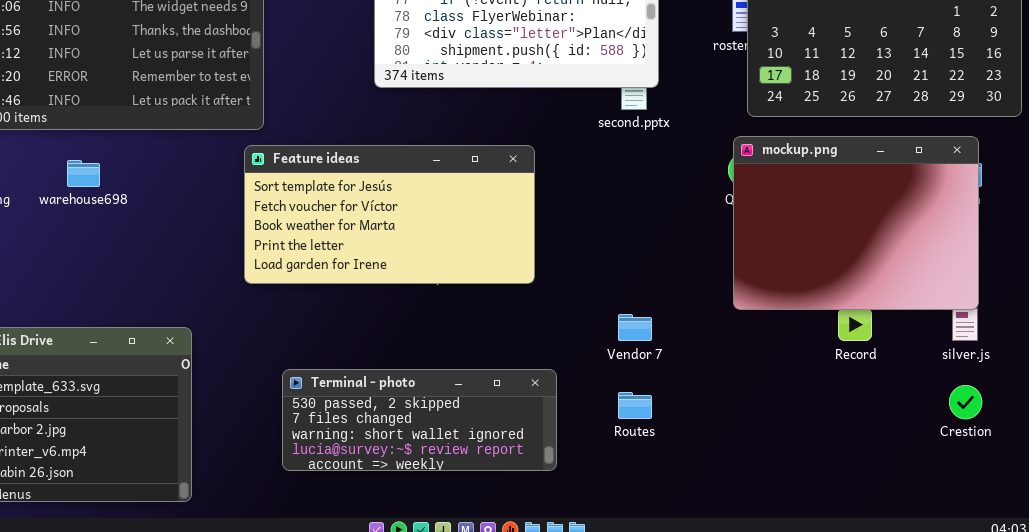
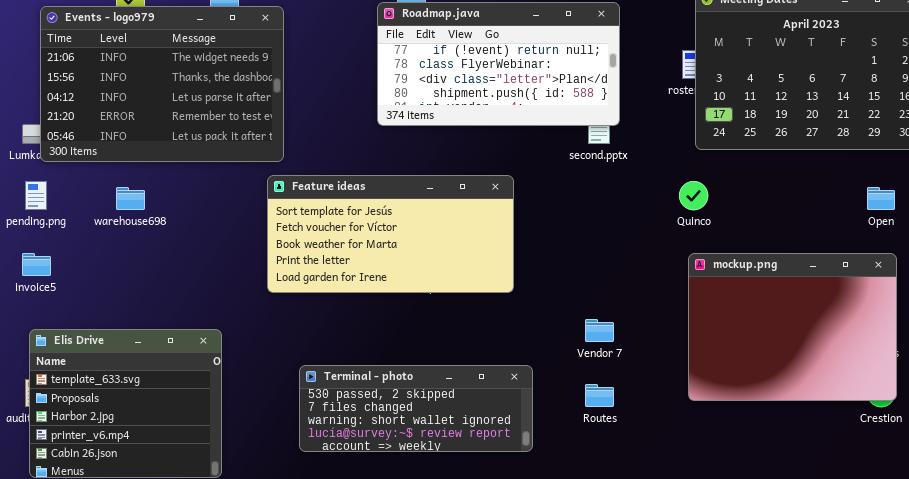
mockup.png: [733,136,979,310] -> [688,253,897,401], moved

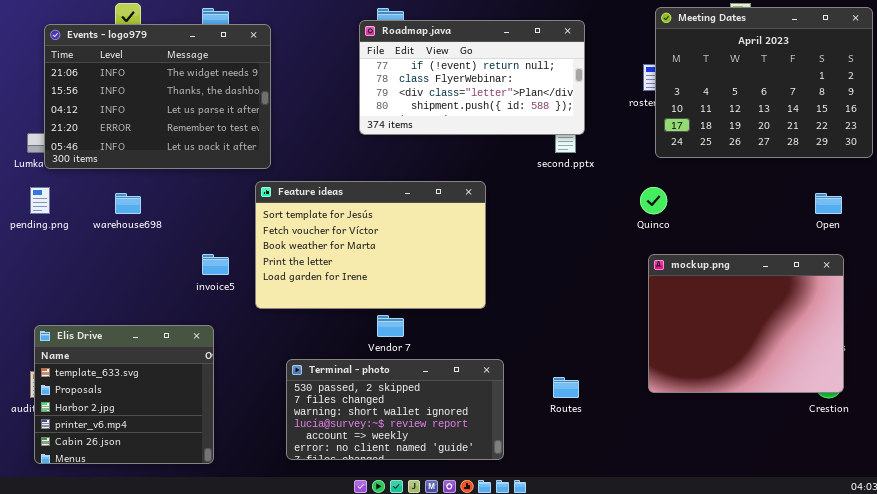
Feature ideas: [267,175,514,293] -> [255,181,486,309], resized
invoice5: [22,253,51,276] -> [202,254,229,275], moved
Vendor 7: [585,319,614,342] -> [377,315,404,337], moved
Terminal - photo: [299,365,533,452] -> [286,359,504,460], resized

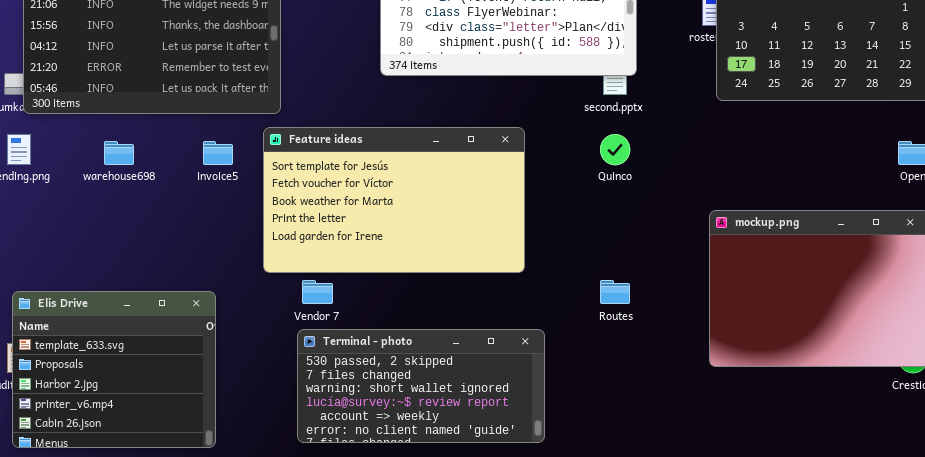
Quinco: [640,187,667,214] -> [600,134,630,165], moved
invoice5: [202,254,229,275] -> [203,141,233,165], moved
Vendor 7: [377,315,404,337] -> [302,280,333,304], moved
Routes: [553,377,579,398] -> [600,280,630,304], moved

